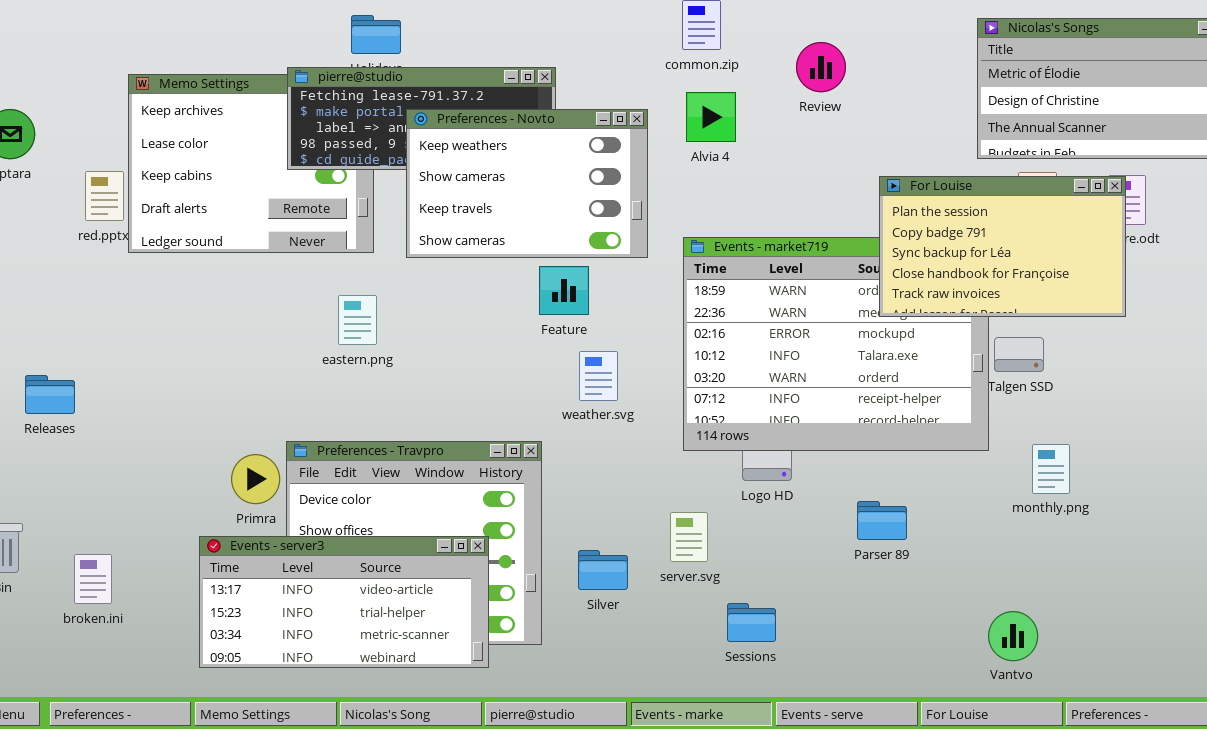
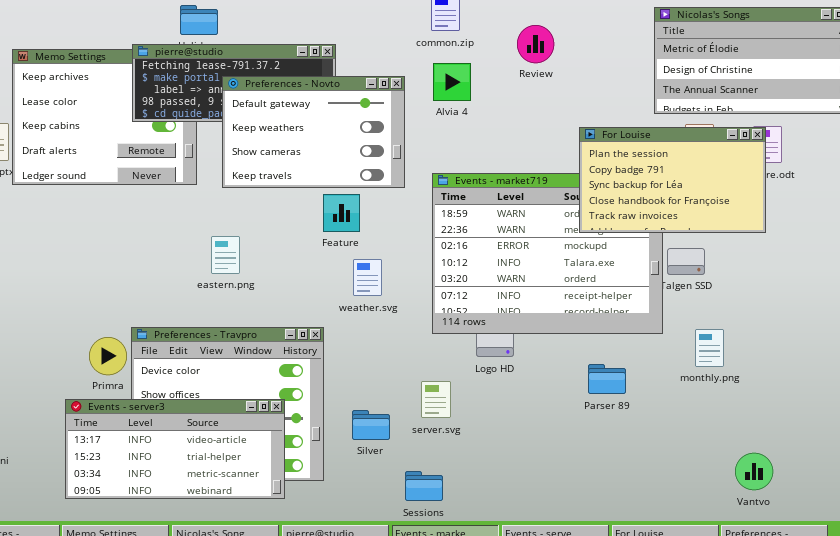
Preferences - Novto: [406,109,648,258] -> [222,76,405,188], scrolled up 1 row
eastern.png: [338,295,377,345] -> [211,236,240,274], moved
Parser 89: [857,501,907,540] -> [588,364,626,394], moved
Sessions: [727,603,776,642] -> [405,471,443,501], moved
Vantvo: [988,611,1038,661] -> [735,453,773,490], moved

